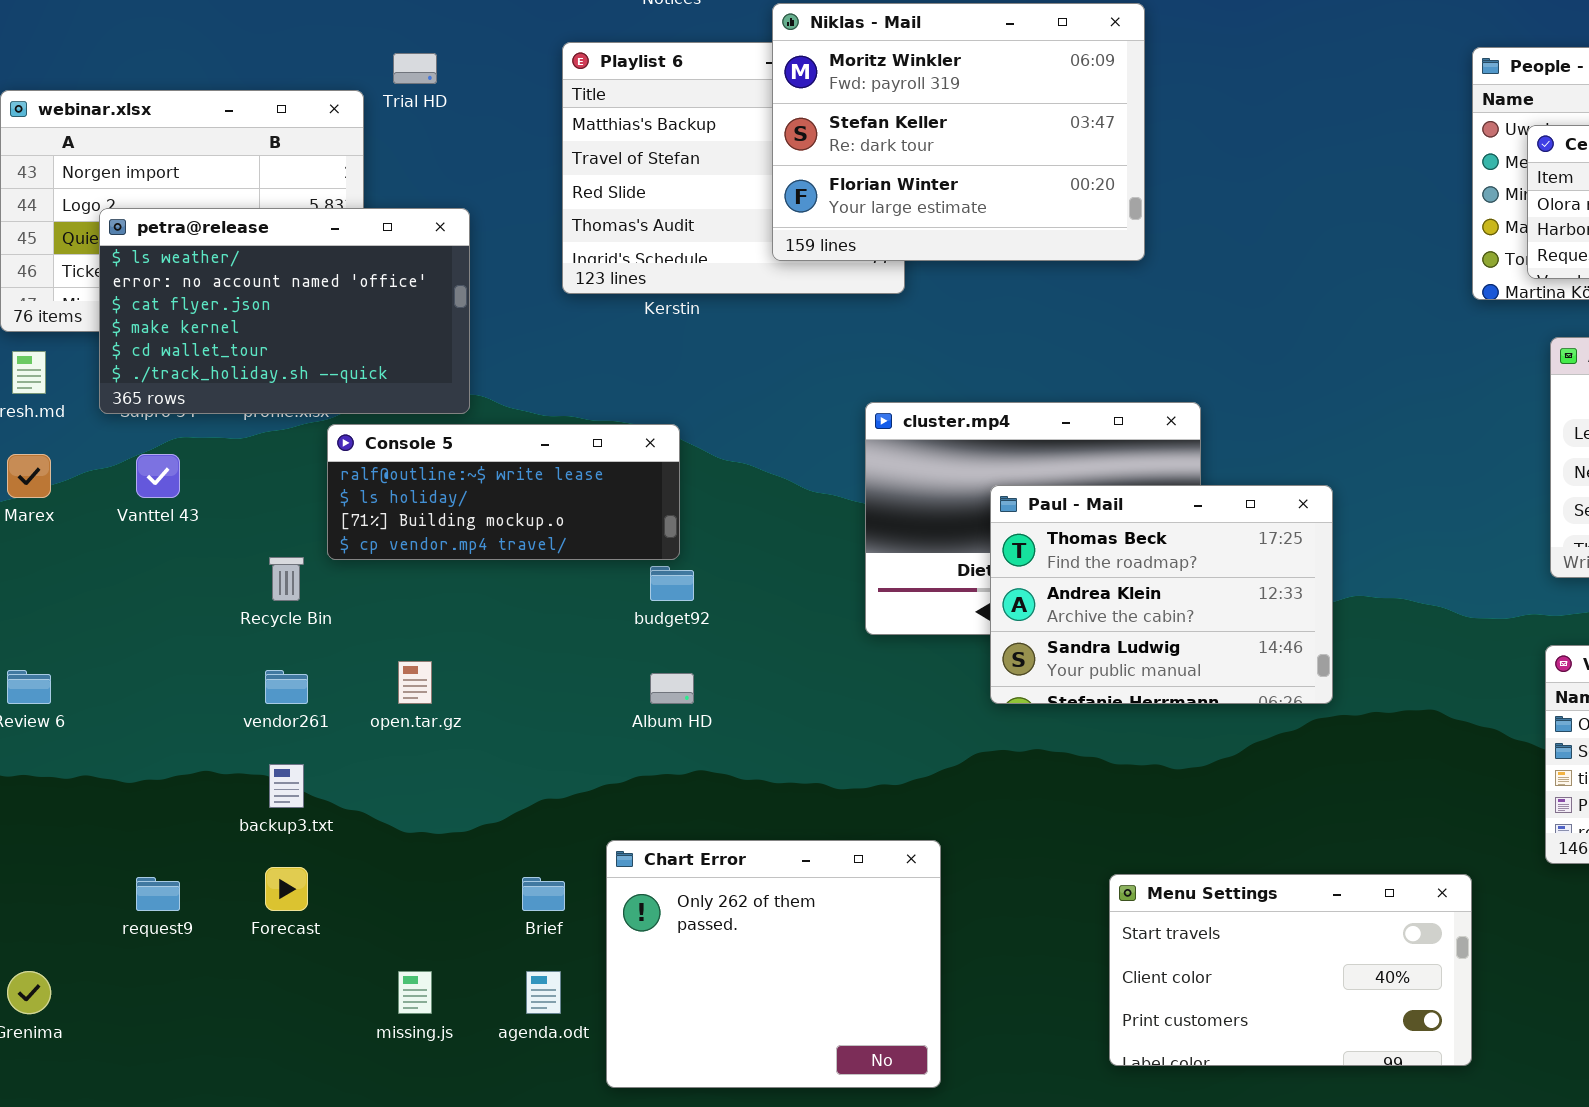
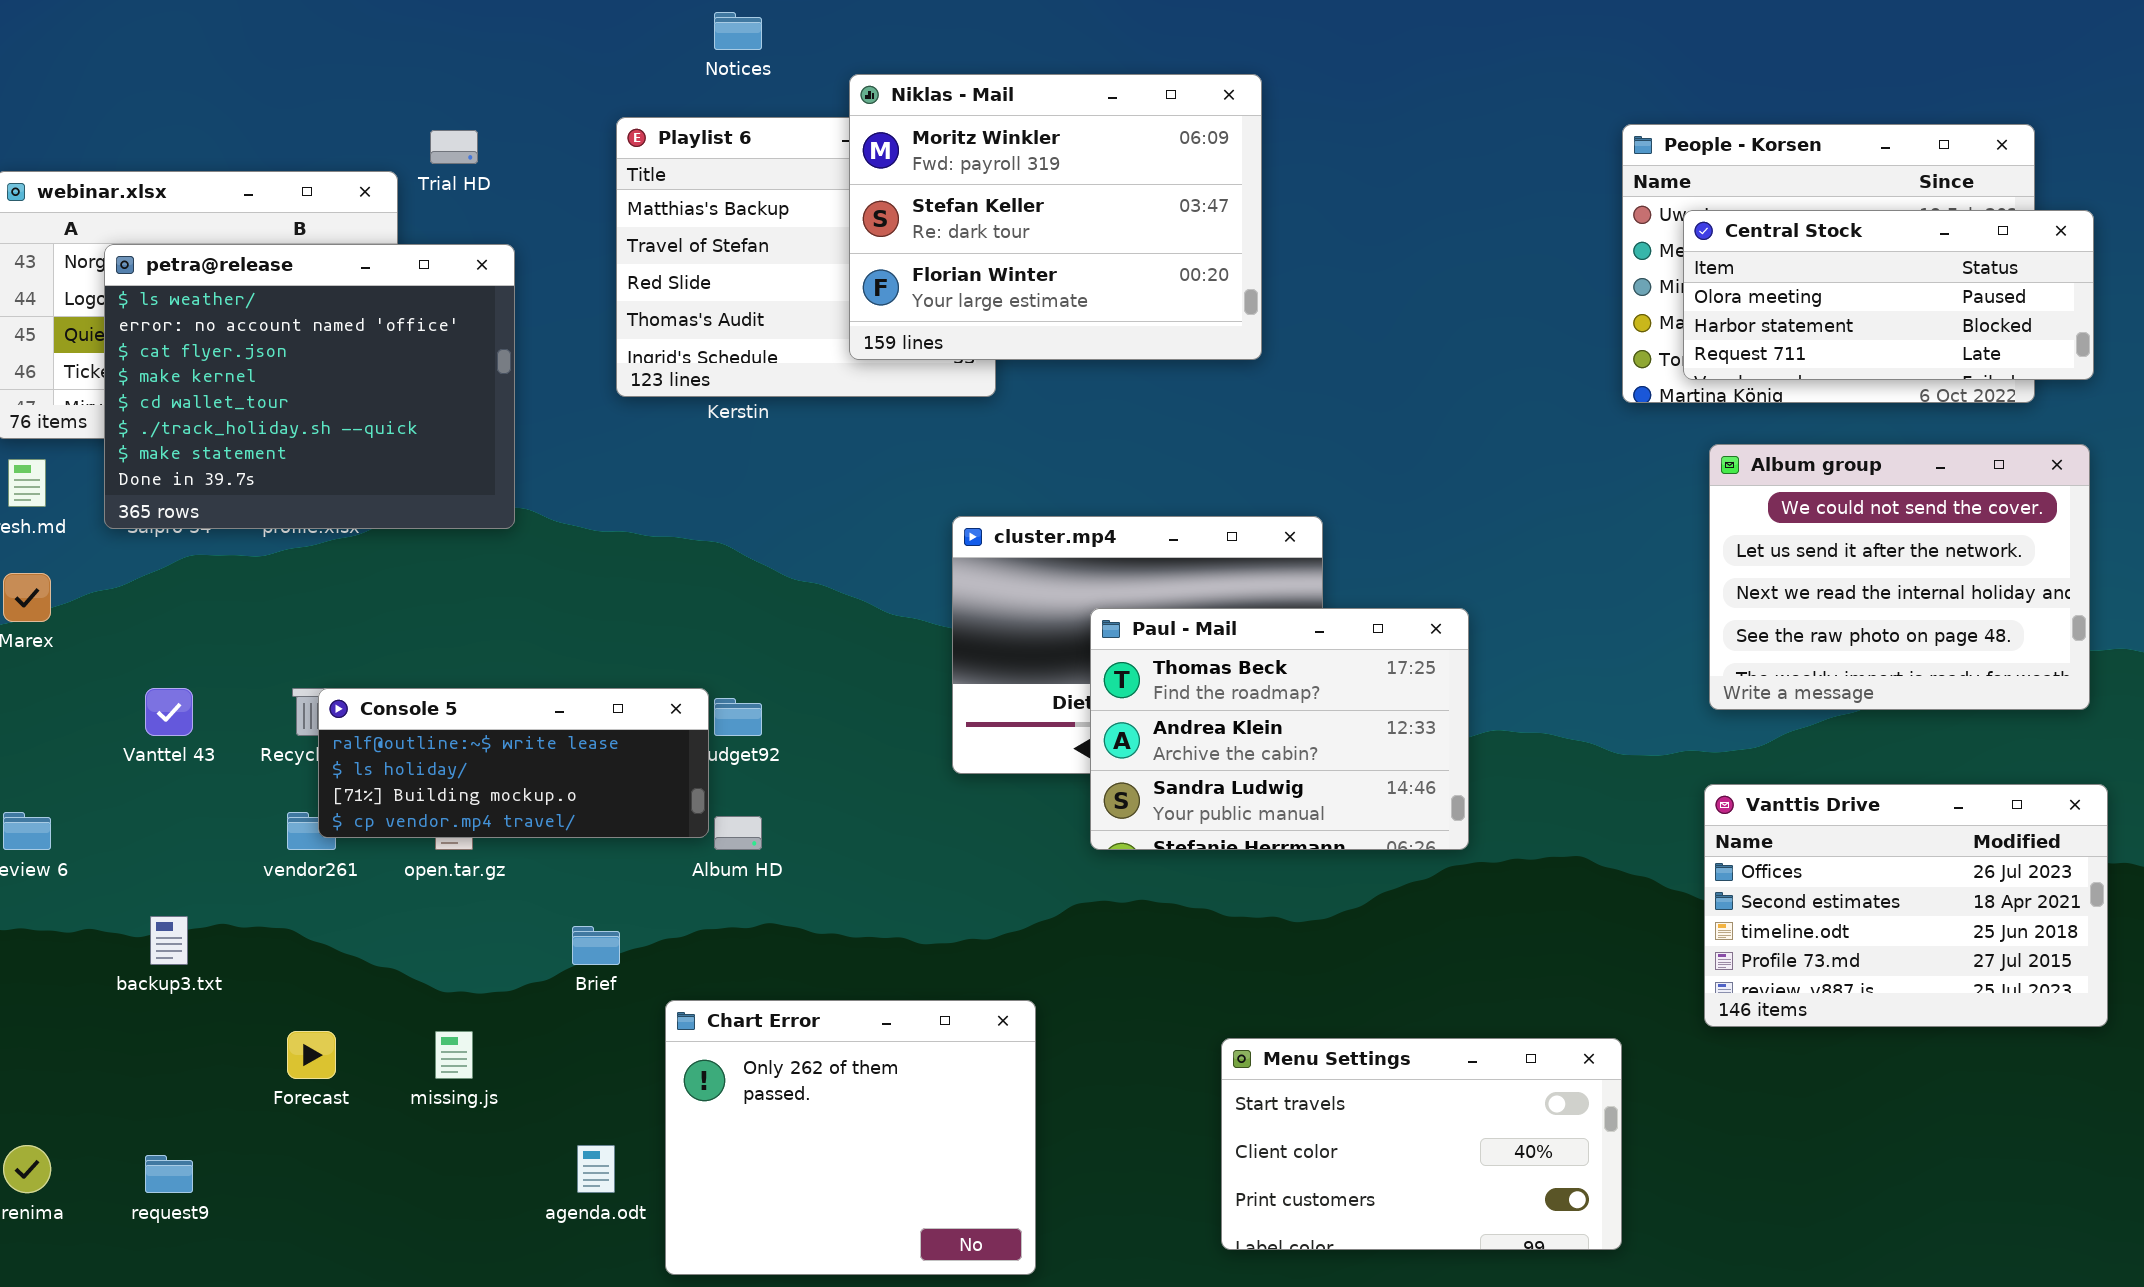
petra@release: [99,208,470,414] -> [104,244,515,529], resized
Console 5: [327,424,680,560] -> [318,688,709,838], moved
Vanttel 43: [136,454,180,498] -> [145,688,193,736], moved
backup3.txt: [269,764,304,808] -> [150,916,188,965], moved
request9: [136,877,180,911] -> [145,1155,193,1193], moved
Brief: [522,877,565,911] -> [572,926,620,965], moved
missing.js: [398,971,432,1014] -> [435,1031,473,1079], moved

